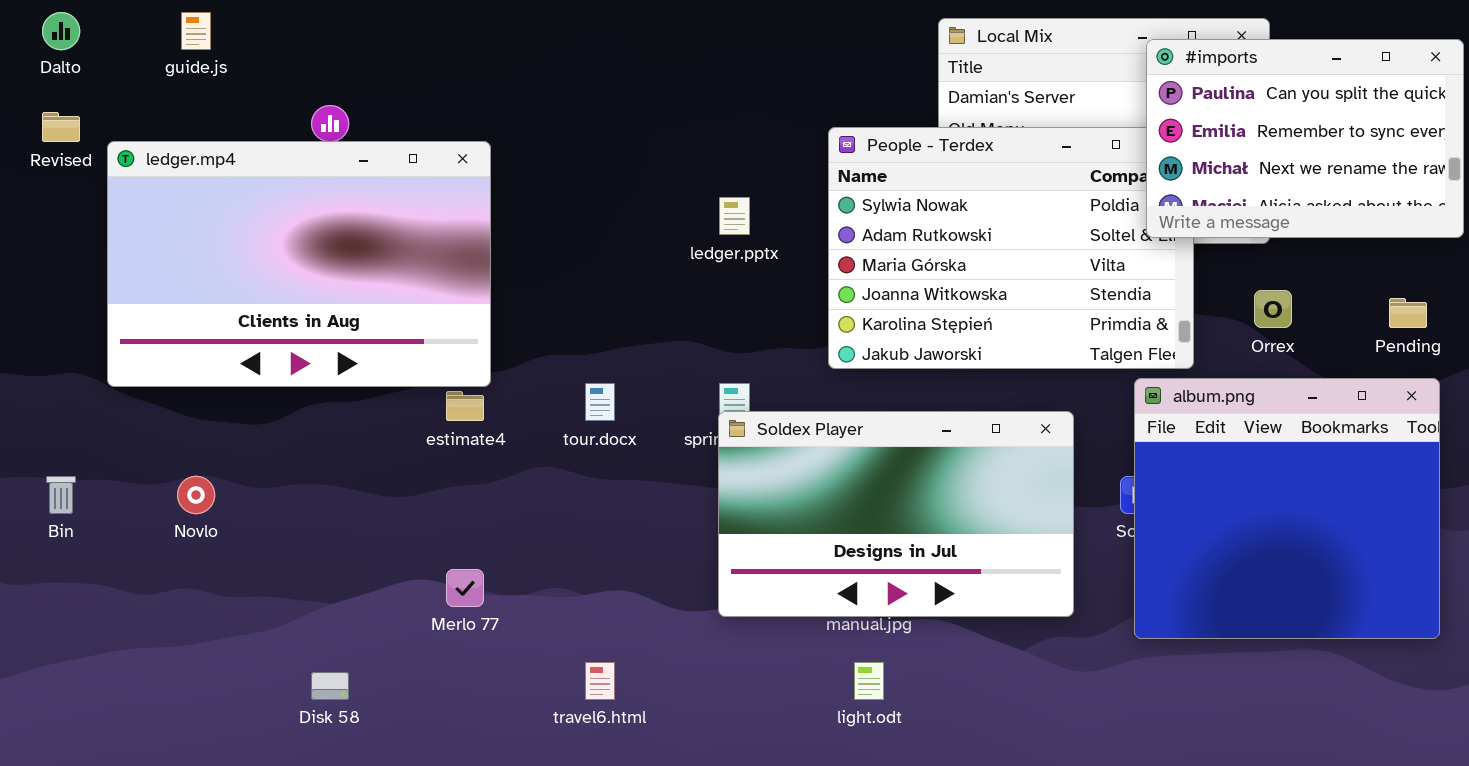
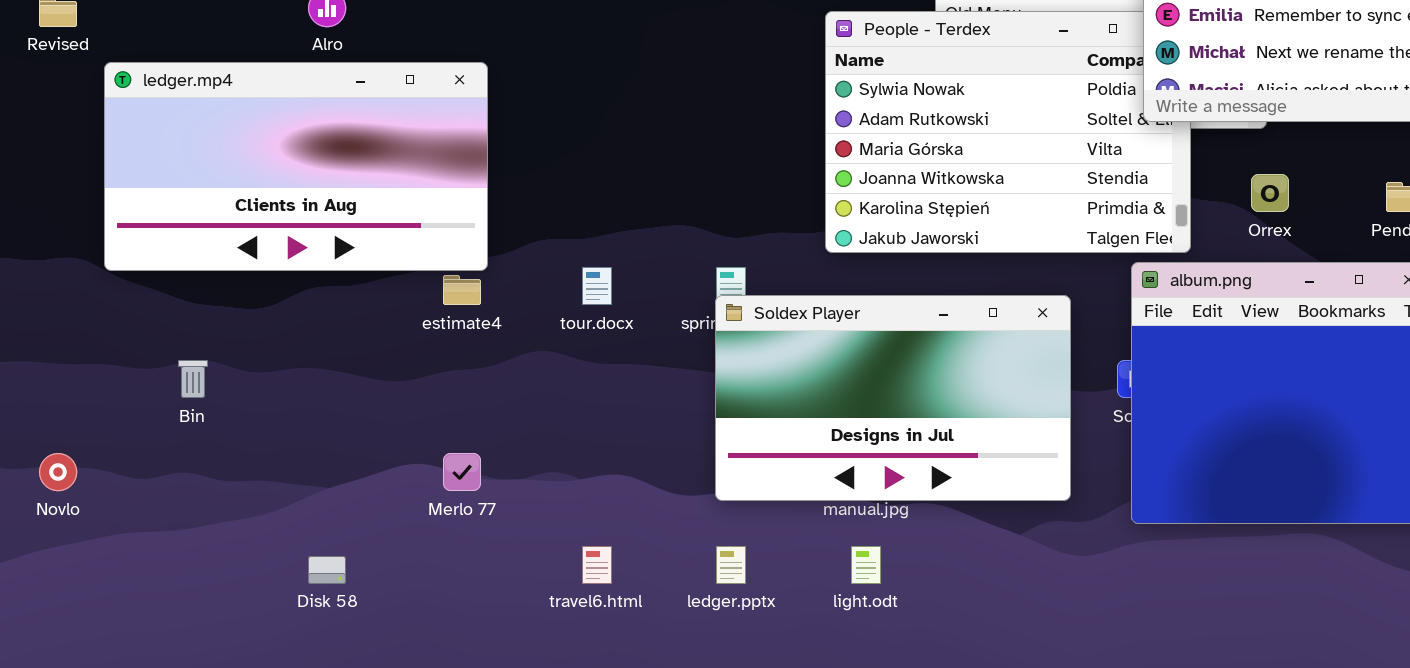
ledger.mp4: [107,141,491,387] -> [104,62,488,271], resized
ledger.pptx: [719,197,750,235] -> [716,546,746,584], moved
Bin: [46,476,76,514] -> [178,360,208,398], moved
Novlo: [177,476,215,514] -> [39,453,77,491], moved

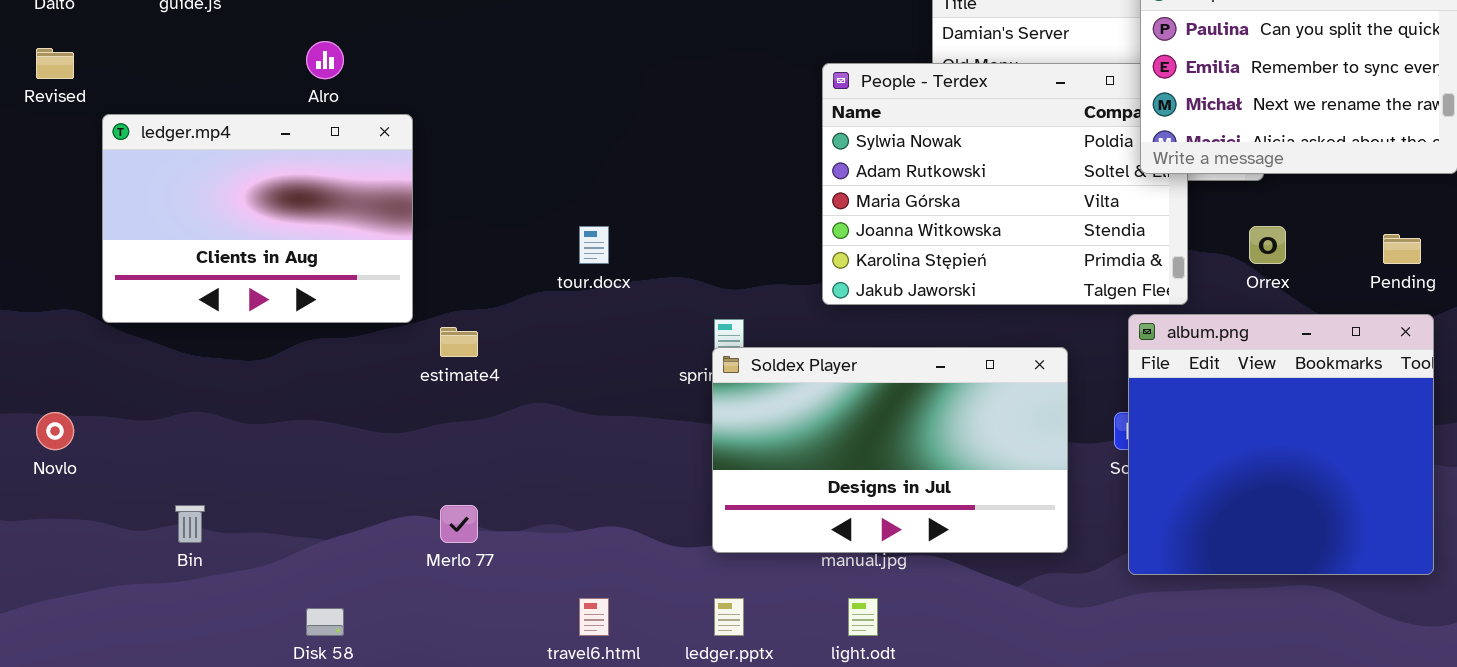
ledger.mp4: [104,62,488,271] -> [102,114,413,323], resized
tour.docx: [582,267,612,305] -> [579,226,609,264], moved
Bin: [178,360,208,398] -> [175,505,205,543], moved
Novlo: [39,453,77,491] -> [36,412,74,450], moved

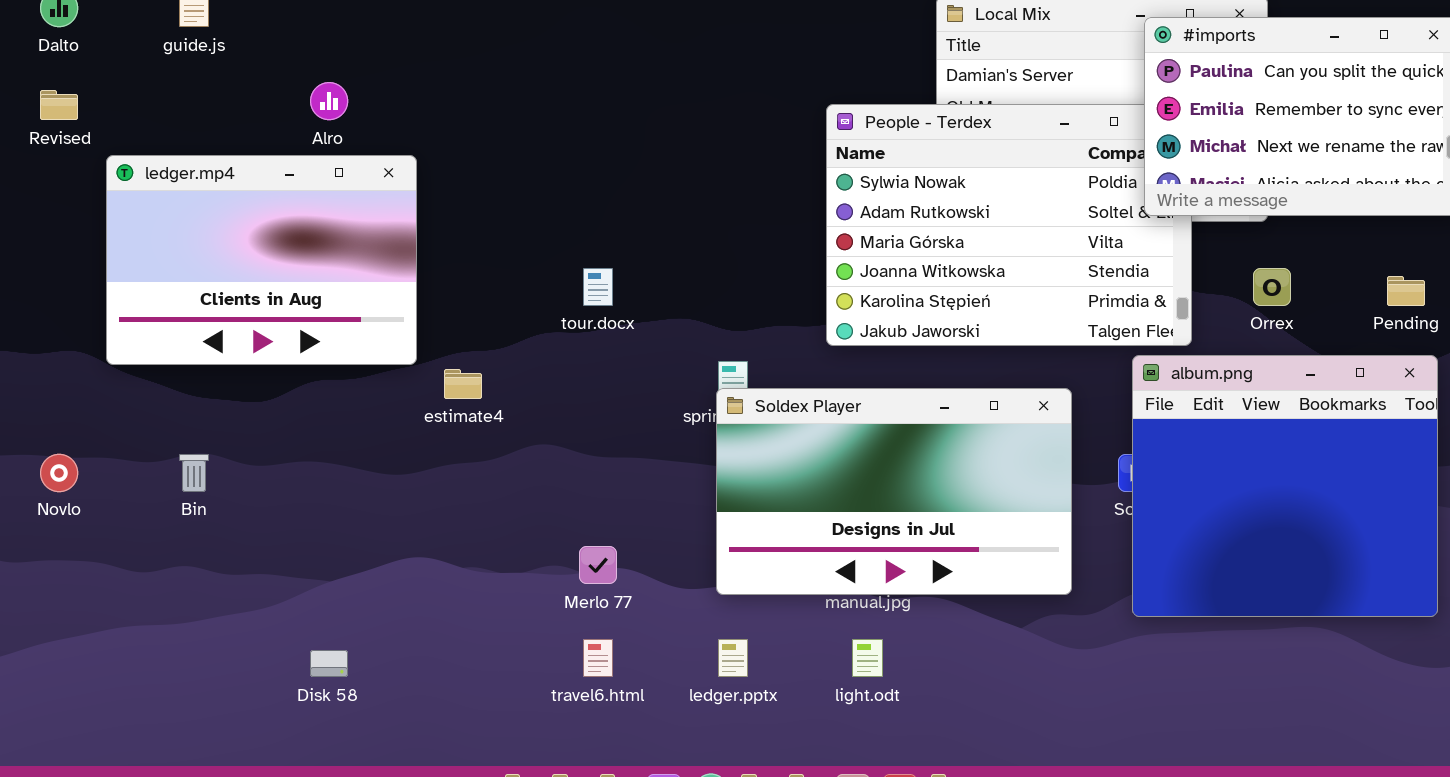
Bin: [175,505,205,543] -> [179,454,209,492], moved
Merlo 77: [440,505,478,543] -> [579,546,617,584], moved

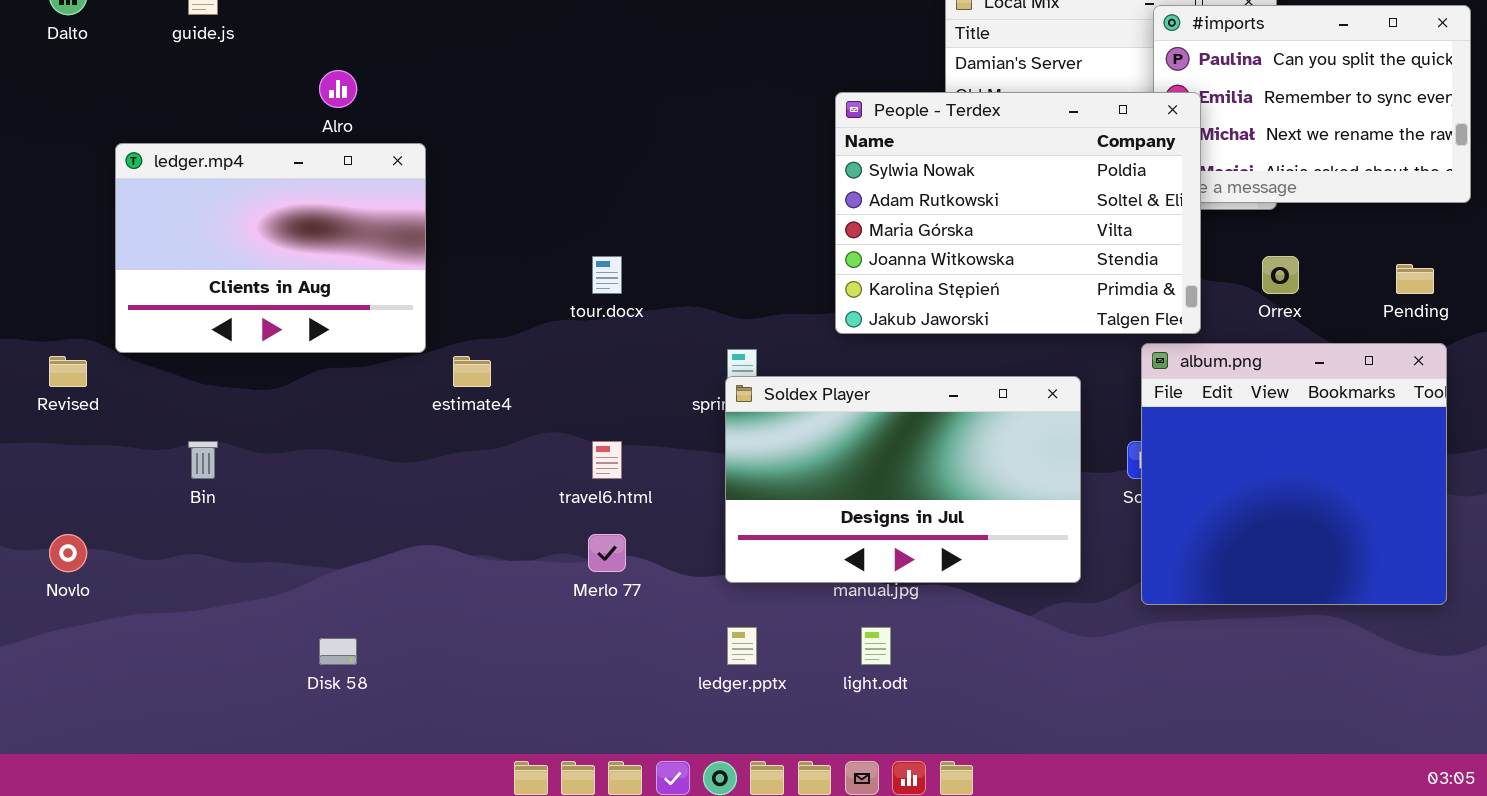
Revised: [40,90,78,120] -> [49,356,87,387], moved
People - Terdex: [826,104,1192,346] -> [835,92,1201,334], raised
Novlo: [40,454,78,492] -> [49,534,87,572], moved
travel6.html: [583,639,613,677] -> [592,441,622,479], moved

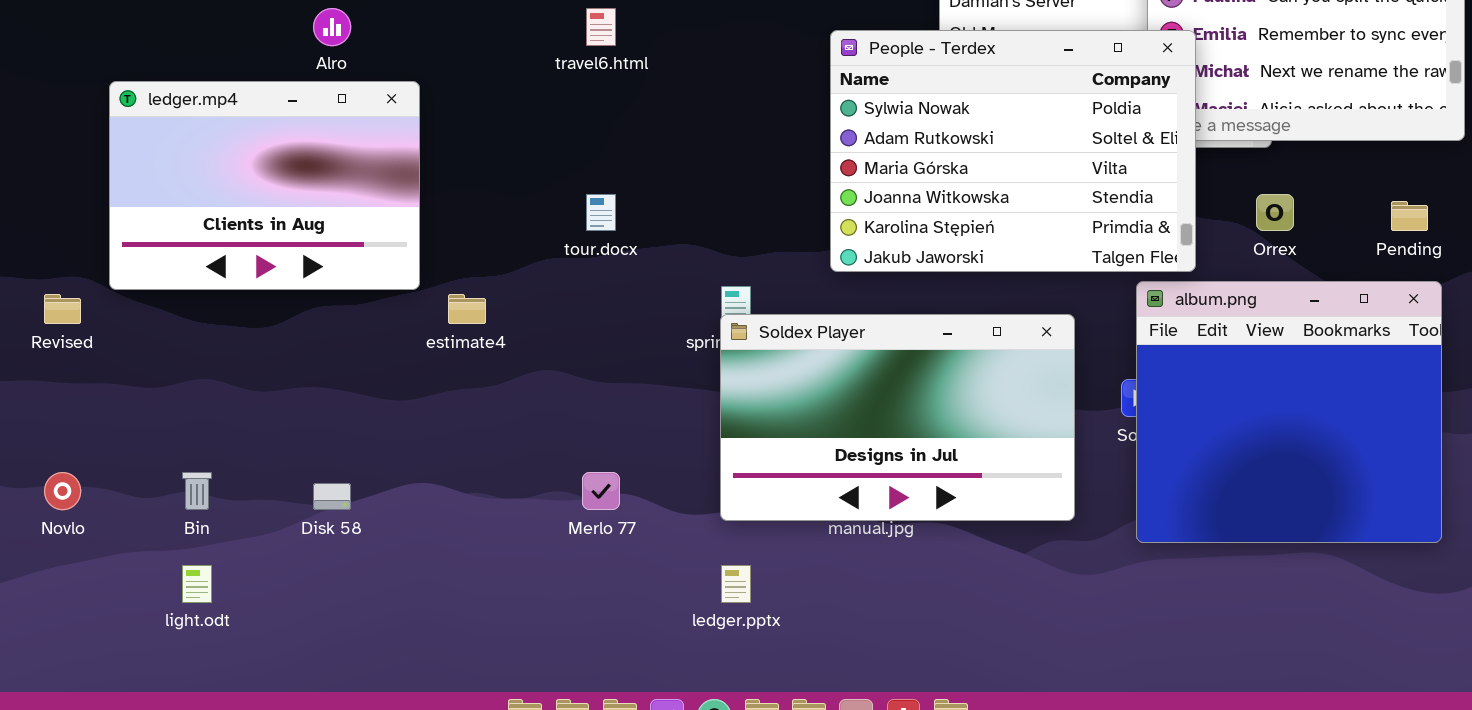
Bin: [188,441,218,479] -> [182,472,212,510], moved
travel6.html: [592,441,622,479] -> [586,8,616,46], moved
light.odt: [861,627,891,665] -> [182,565,212,603], moved
Disk 58: [319,638,357,665] -> [313,483,351,510], moved

